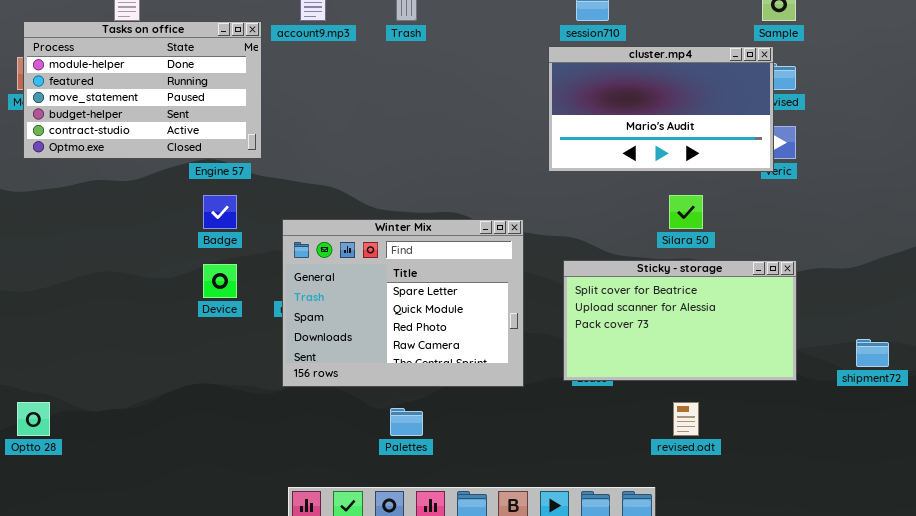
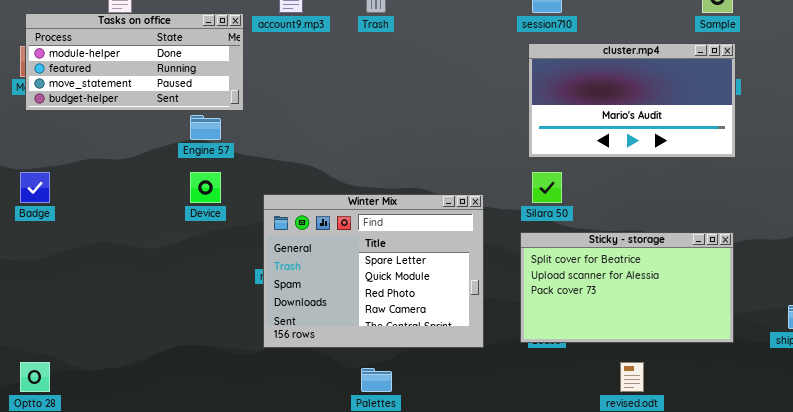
Tasks on office: [23,21,262,159] -> [25,13,244,111], resized
cluster.mp4: [548,46,774,172] -> [528,43,736,158], moved
Badge: [203,195,237,229] -> [20,172,50,203], moved
Silara 50: [669,195,703,229] -> [532,172,562,203], moved
Device: [203,264,237,298] -> [190,172,221,203], moved

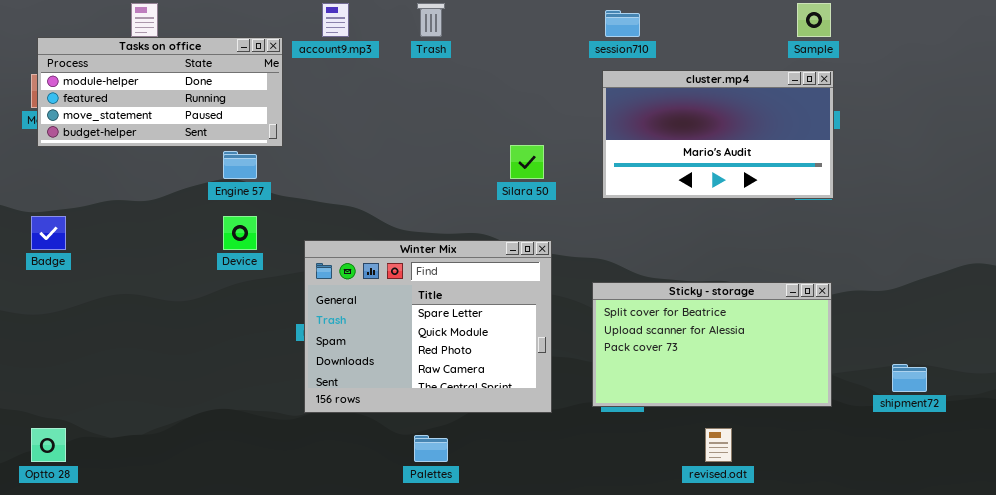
Silara 50: [532,172,562,203] -> [510,145,544,179], moved

